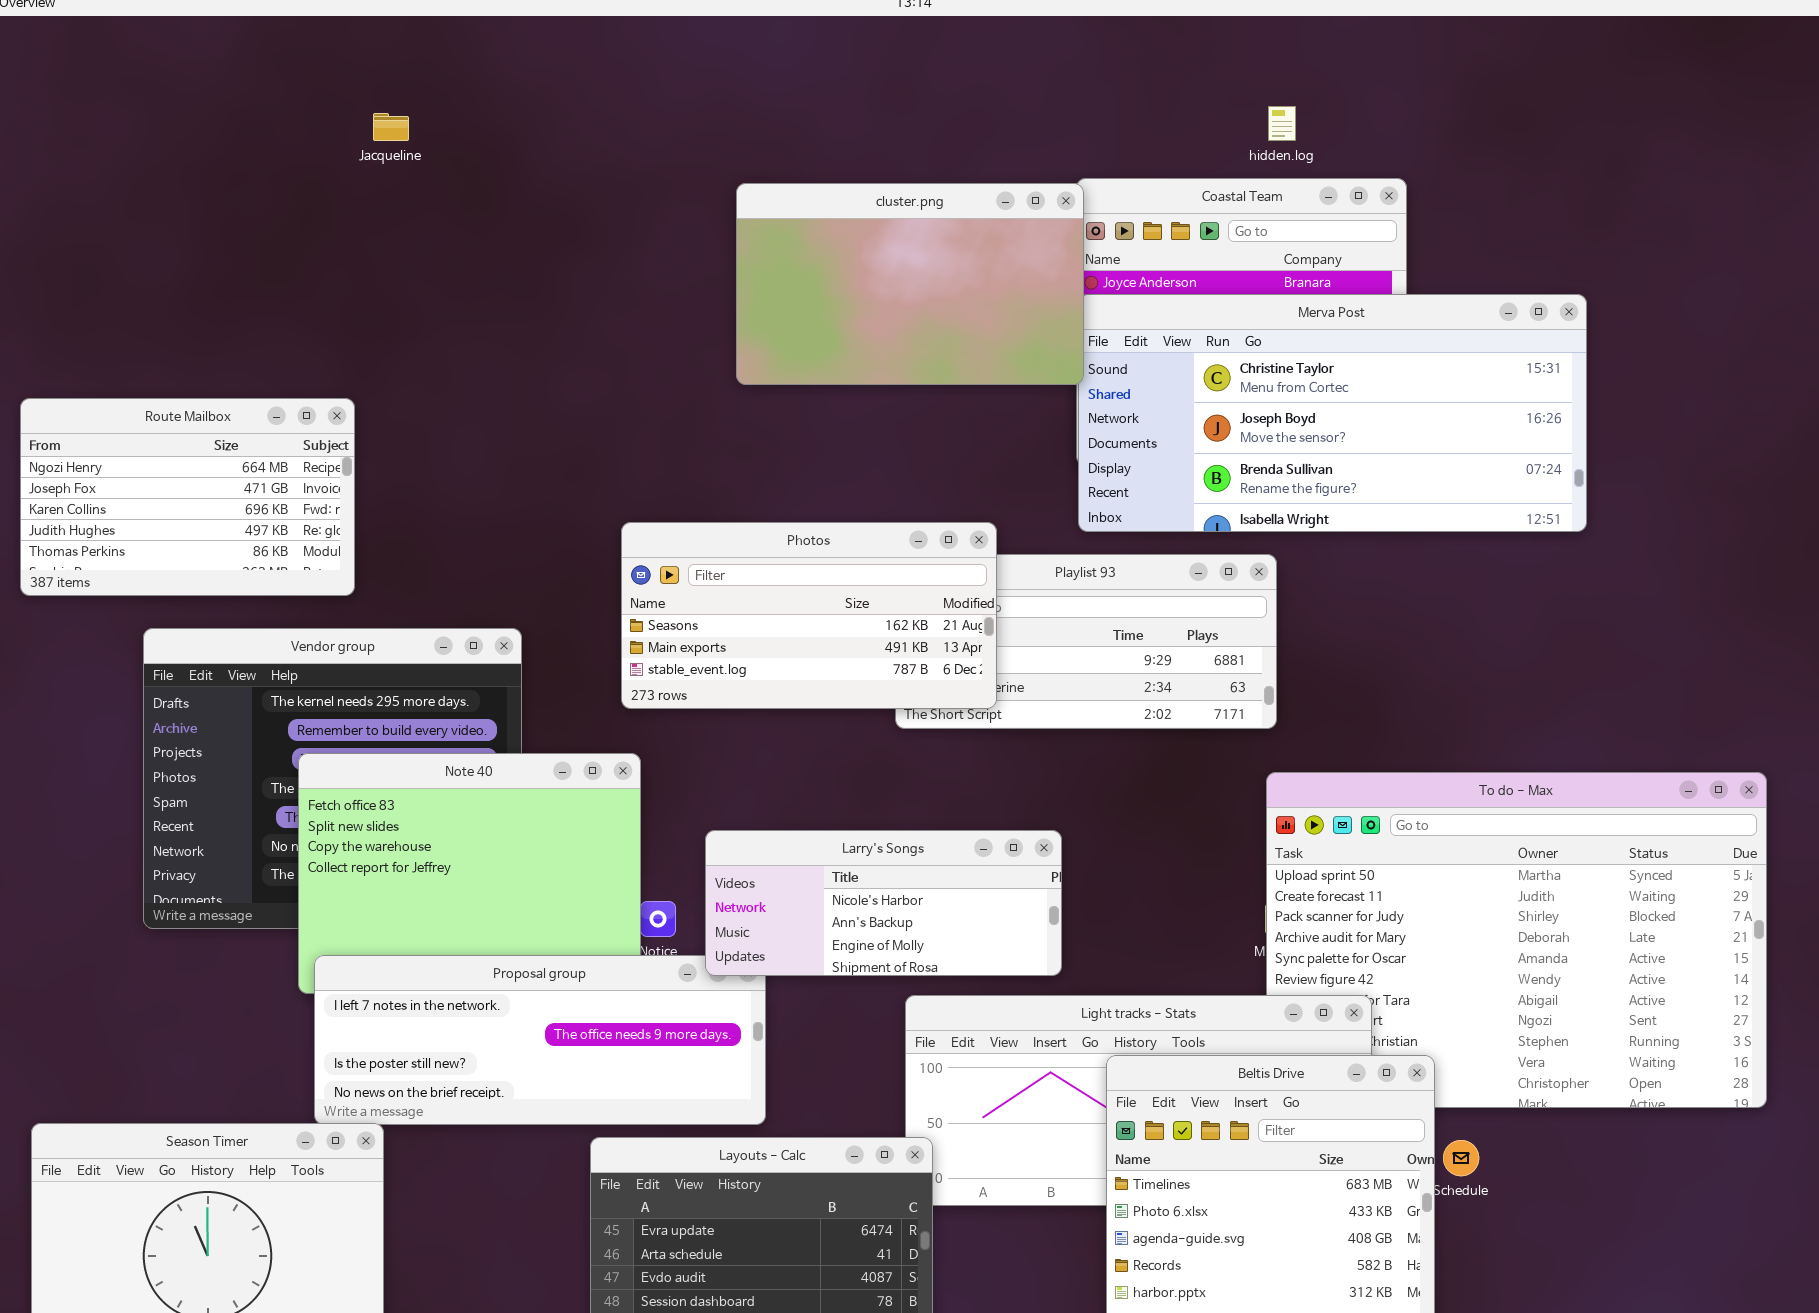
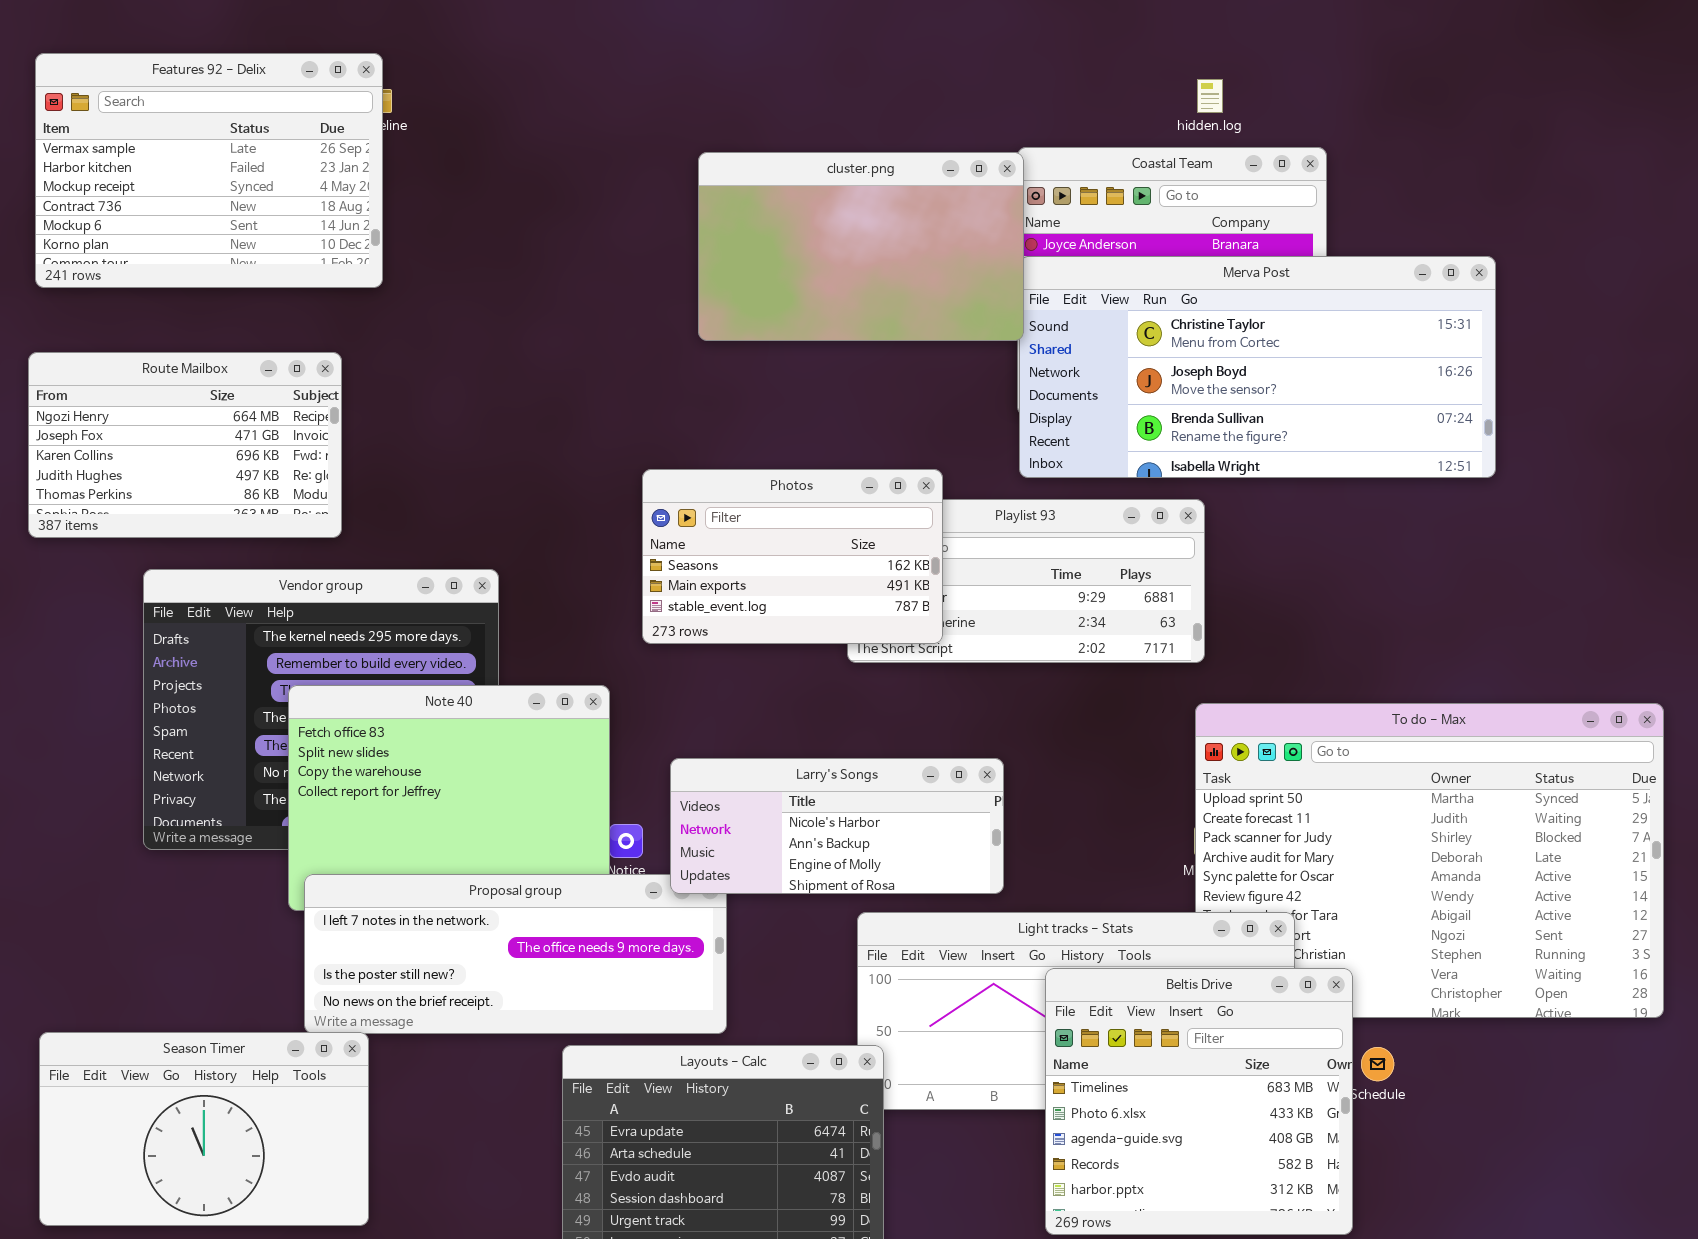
Features 92 - Delix: none -> [35,53,383,288], opened
Photos: [621,522,997,709] -> [642,469,943,644], resized

